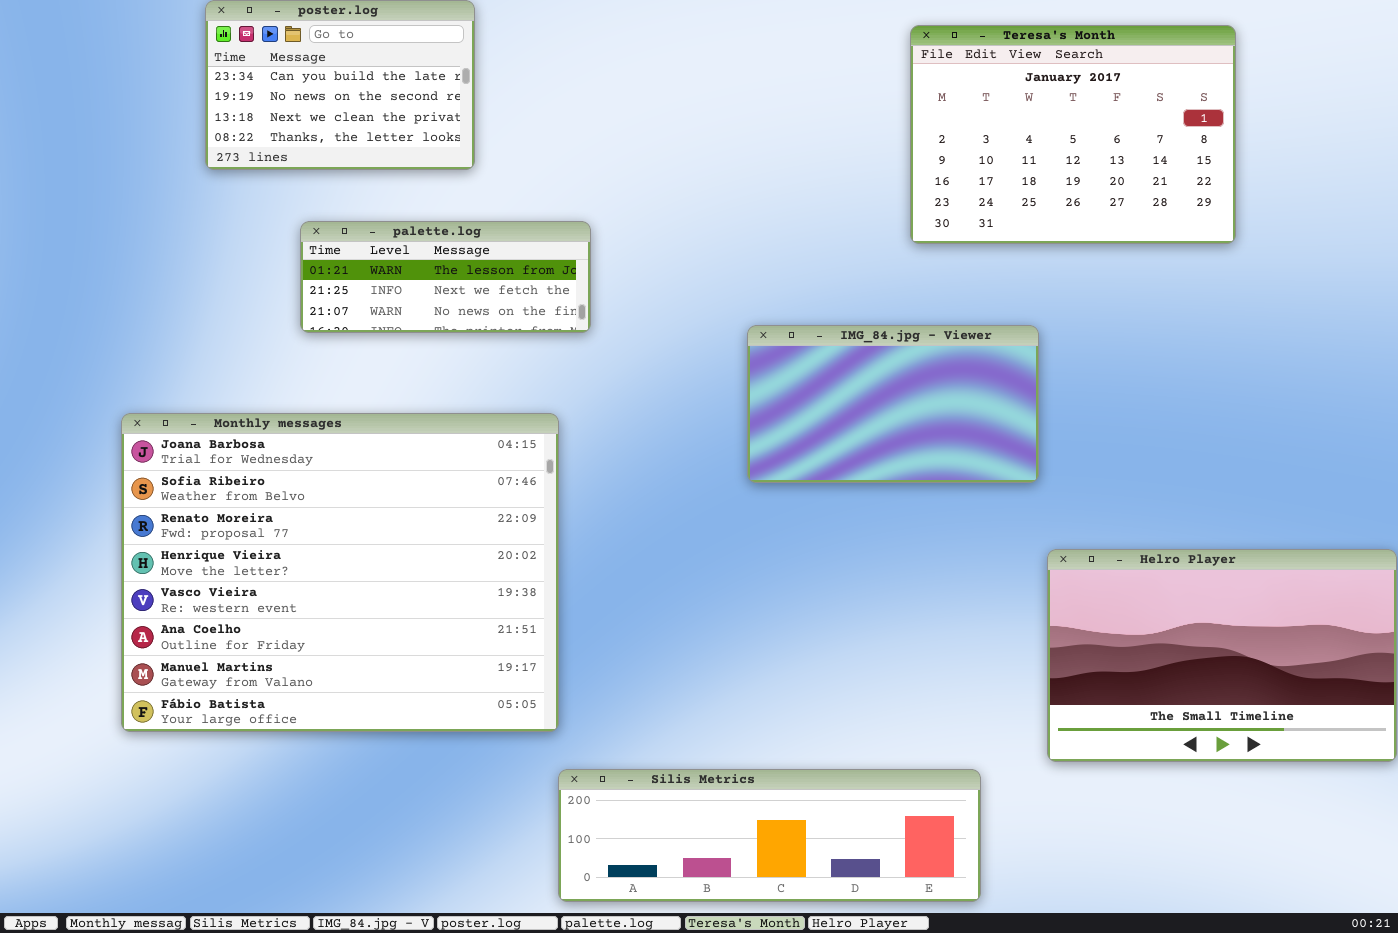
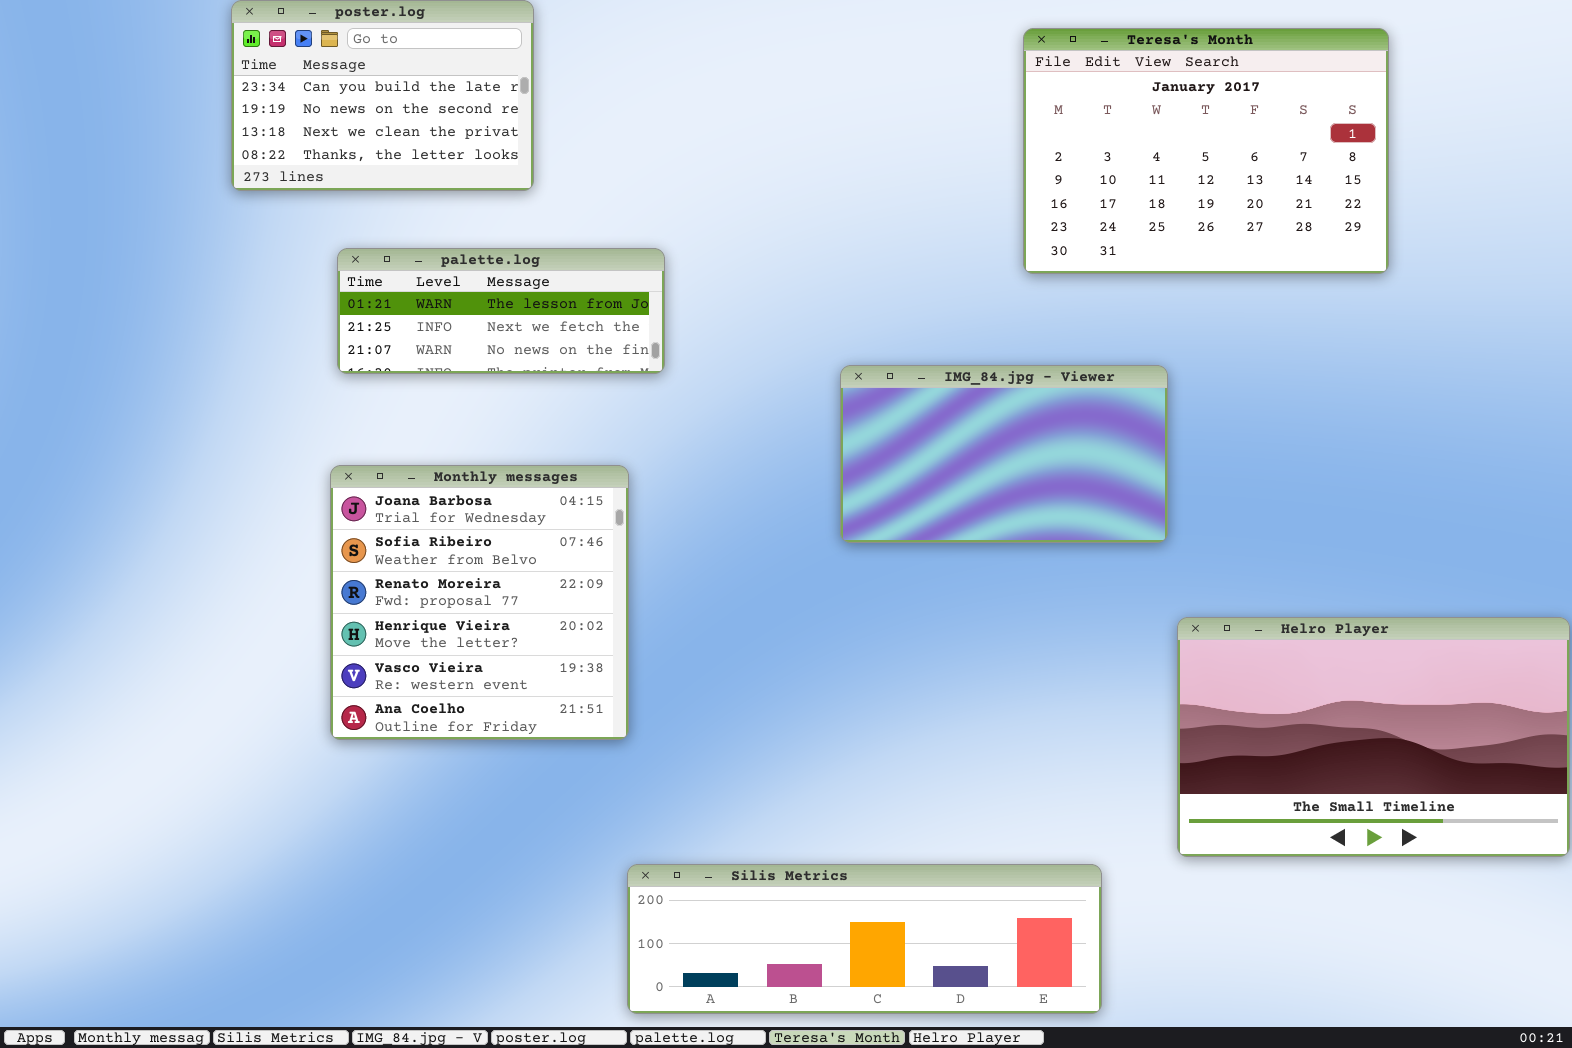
Monthly messages: [121,413,559,732] -> [330,465,629,740], resized

